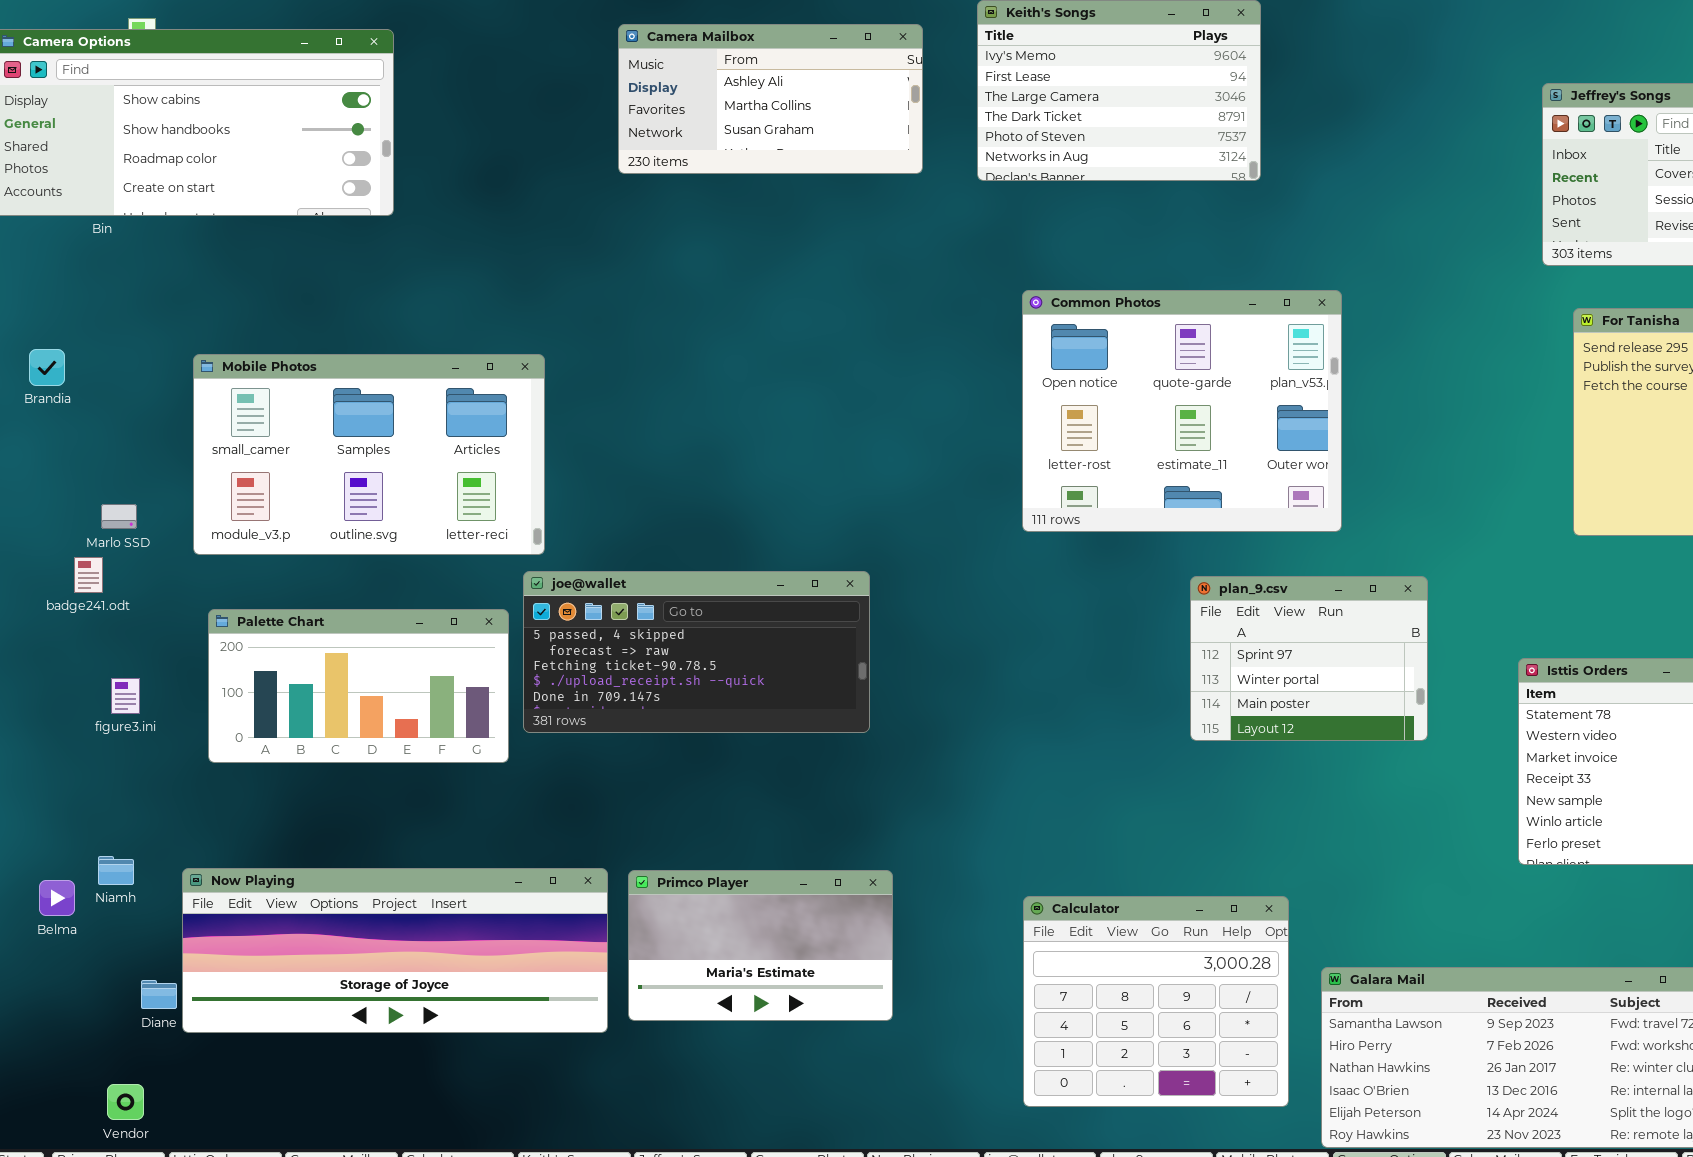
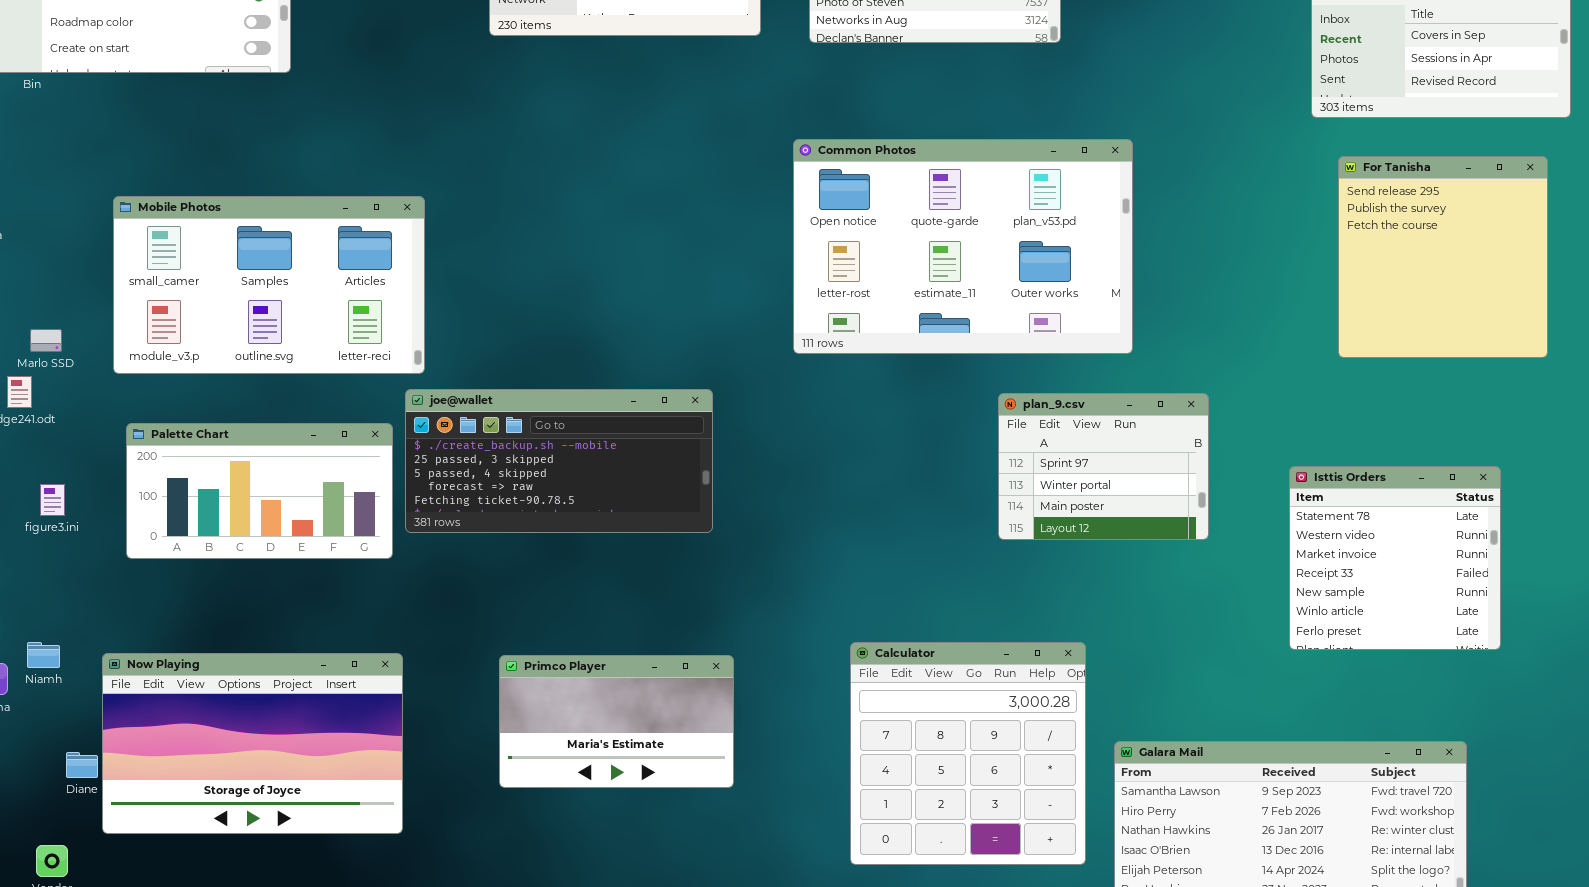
Common Photos: [1022,290,1342,532] -> [793,139,1133,354], resized
joe@wallet: [523,571,870,733] -> [405,389,713,533], scrolled up 2 rows
Now Playing: [182,868,608,1033] -> [102,653,403,834], resized
Calculator: [1023,896,1289,1107] -> [850,642,1086,865], resized

